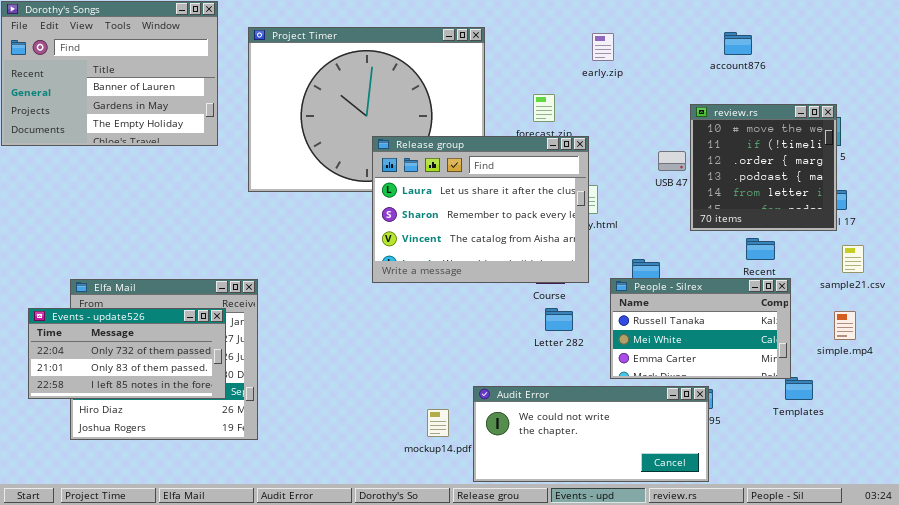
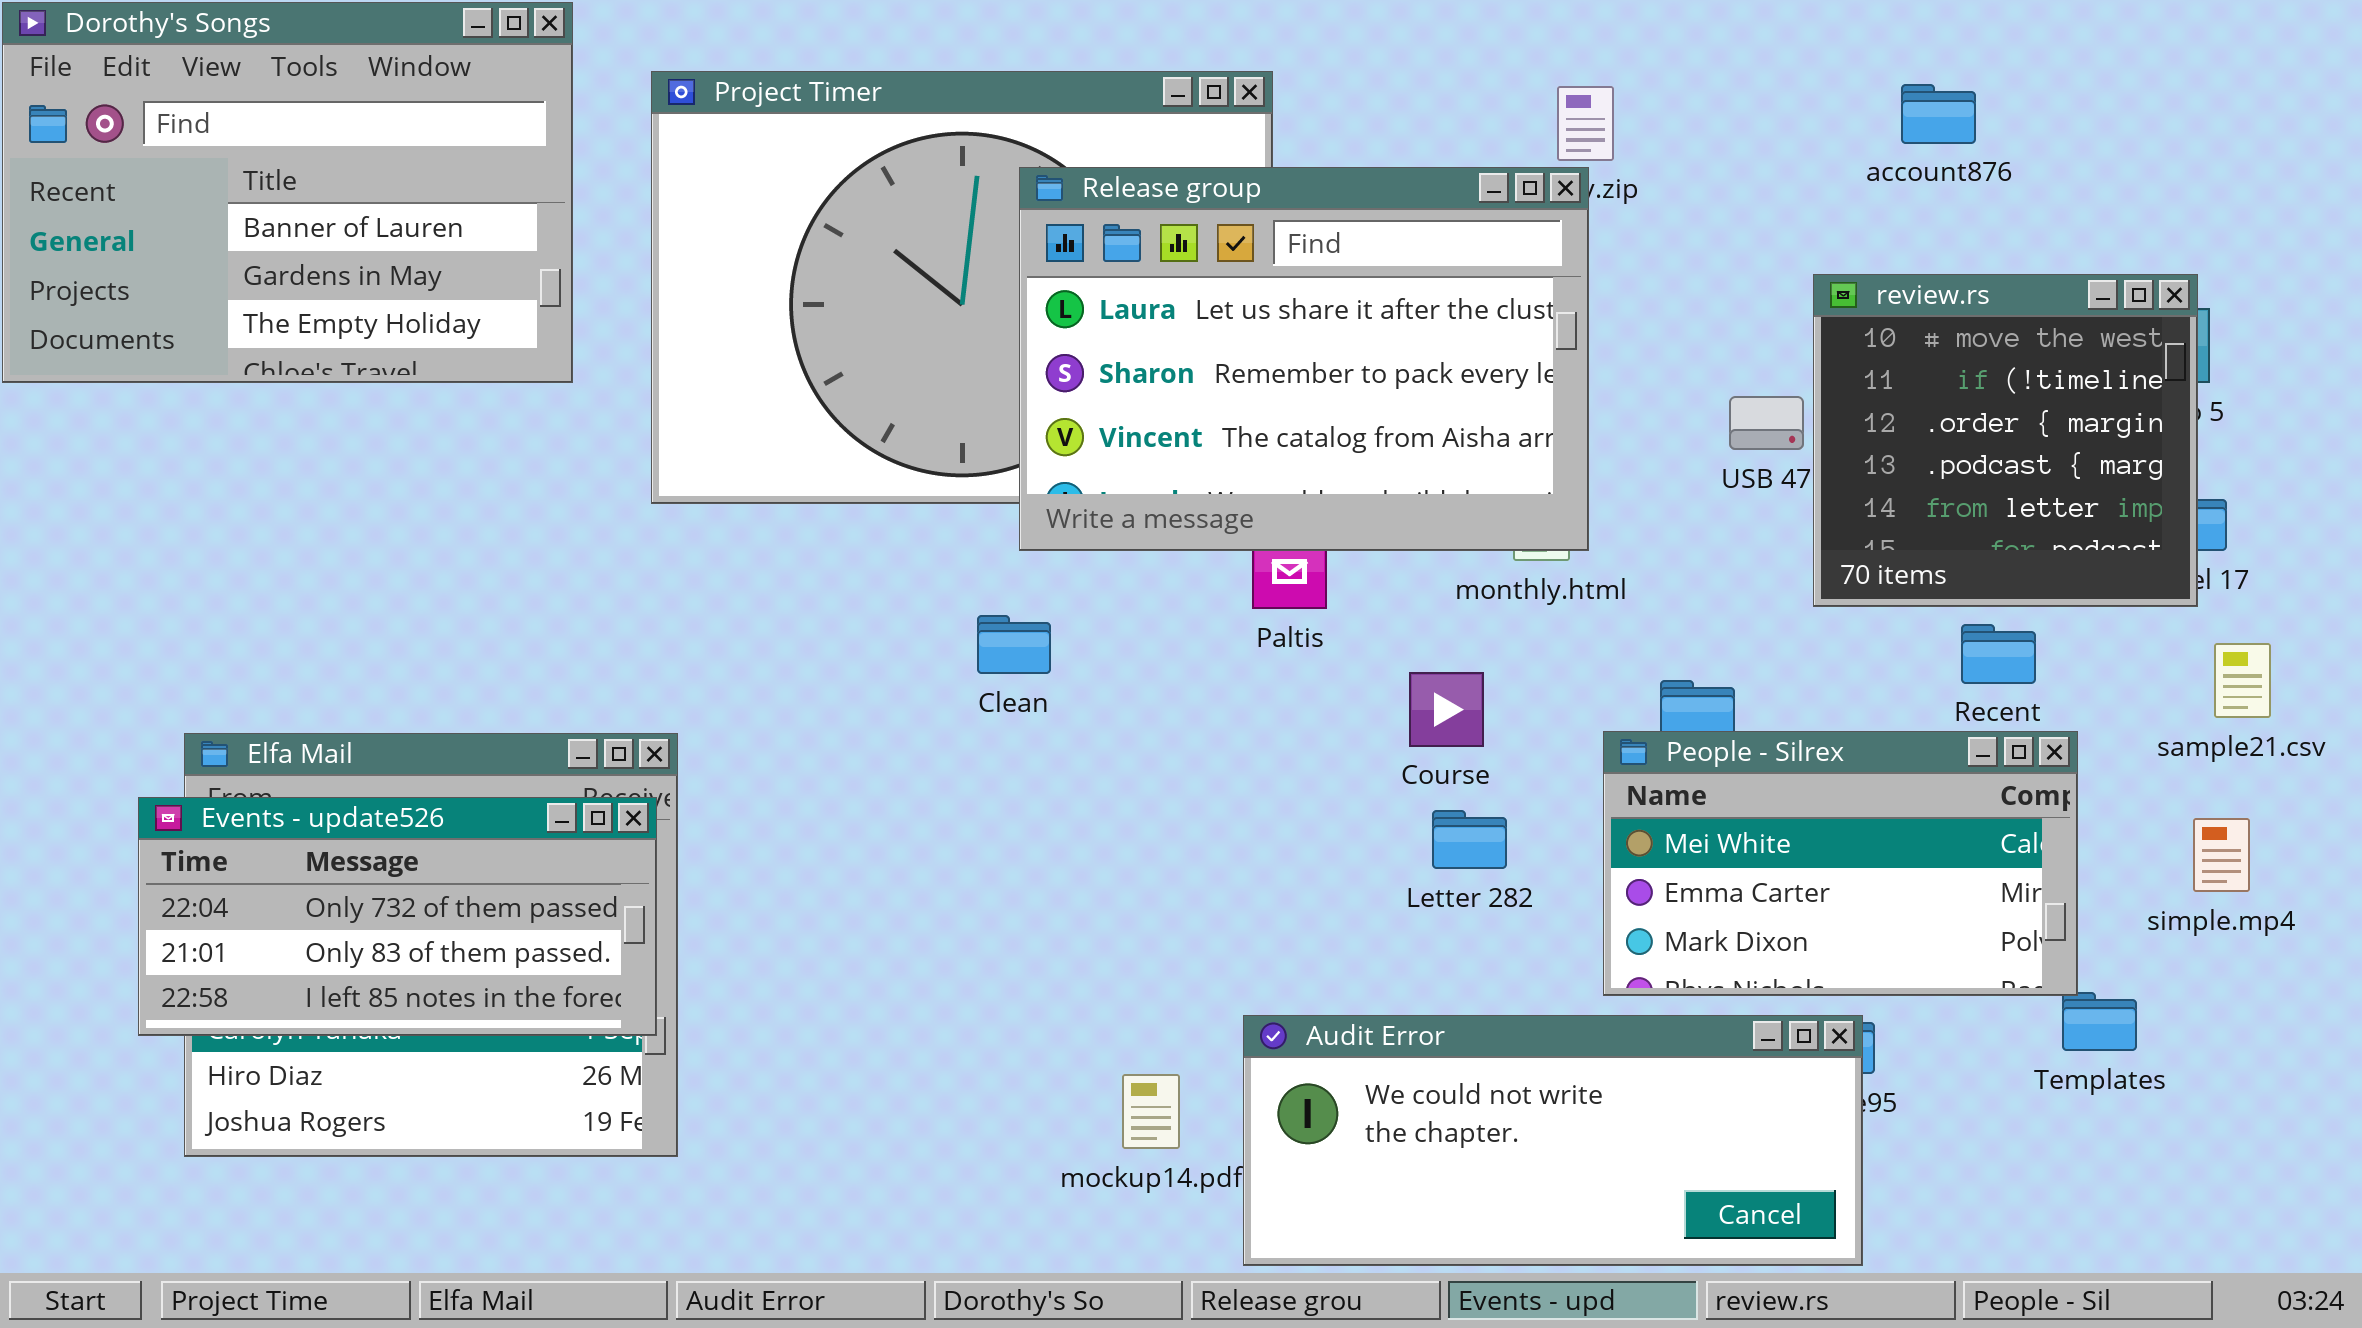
Release group: [372,136,589,283] -> [1019,167,1589,551], moved
People - Silrex: [610,278,791,379] -> [1603,731,2078,996], scrolled down 1 row
Events - update526: [28,308,226,399] -> [138,797,657,1036], moved

